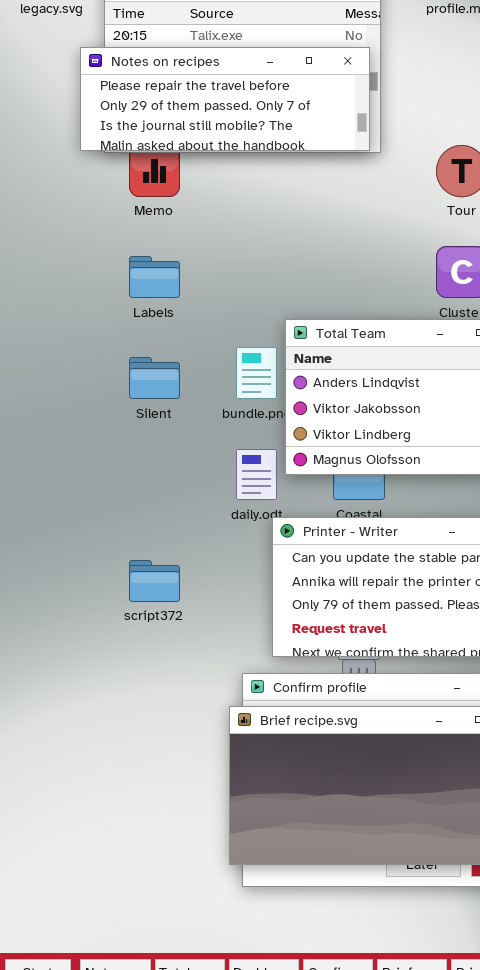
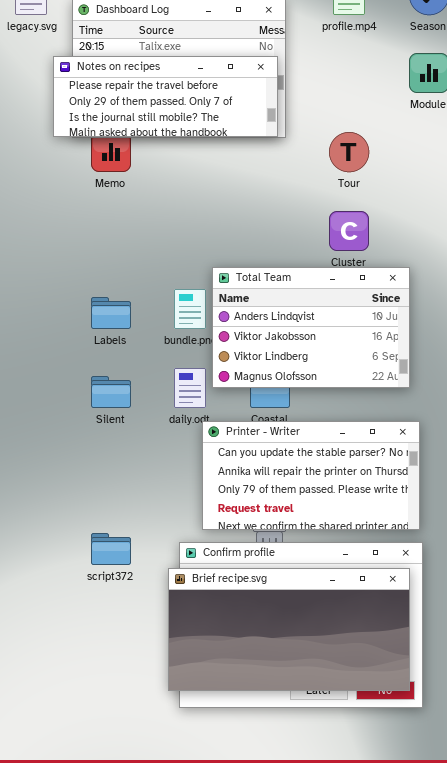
Labels: [129,256,180,298] -> [91,297,131,329], moved
Silent: [129,357,180,399] -> [91,376,131,408], moved
script372: [129,560,180,602] -> [91,533,131,565], moved

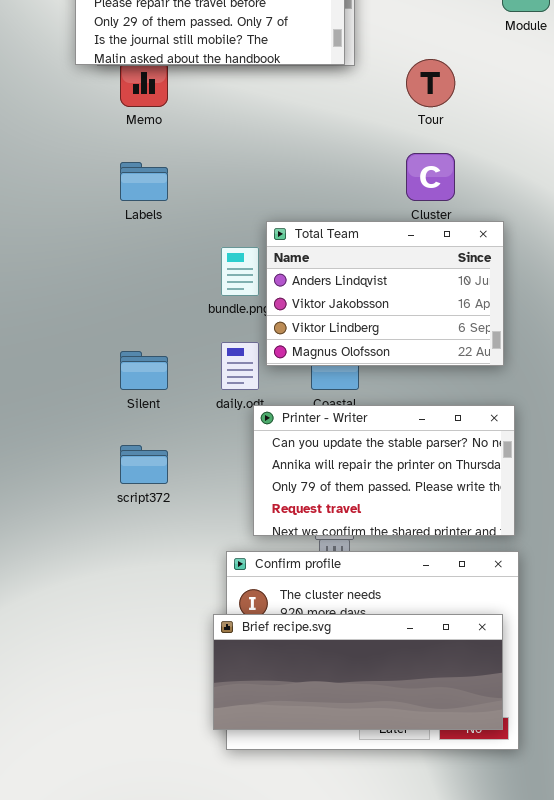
Labels: [91,297,131,329] -> [120,162,168,201], moved
script372: [91,533,131,565] -> [120,445,168,484], moved
Brief recipe.svg: [168,568,410,691] -> [213,614,503,730], resized

